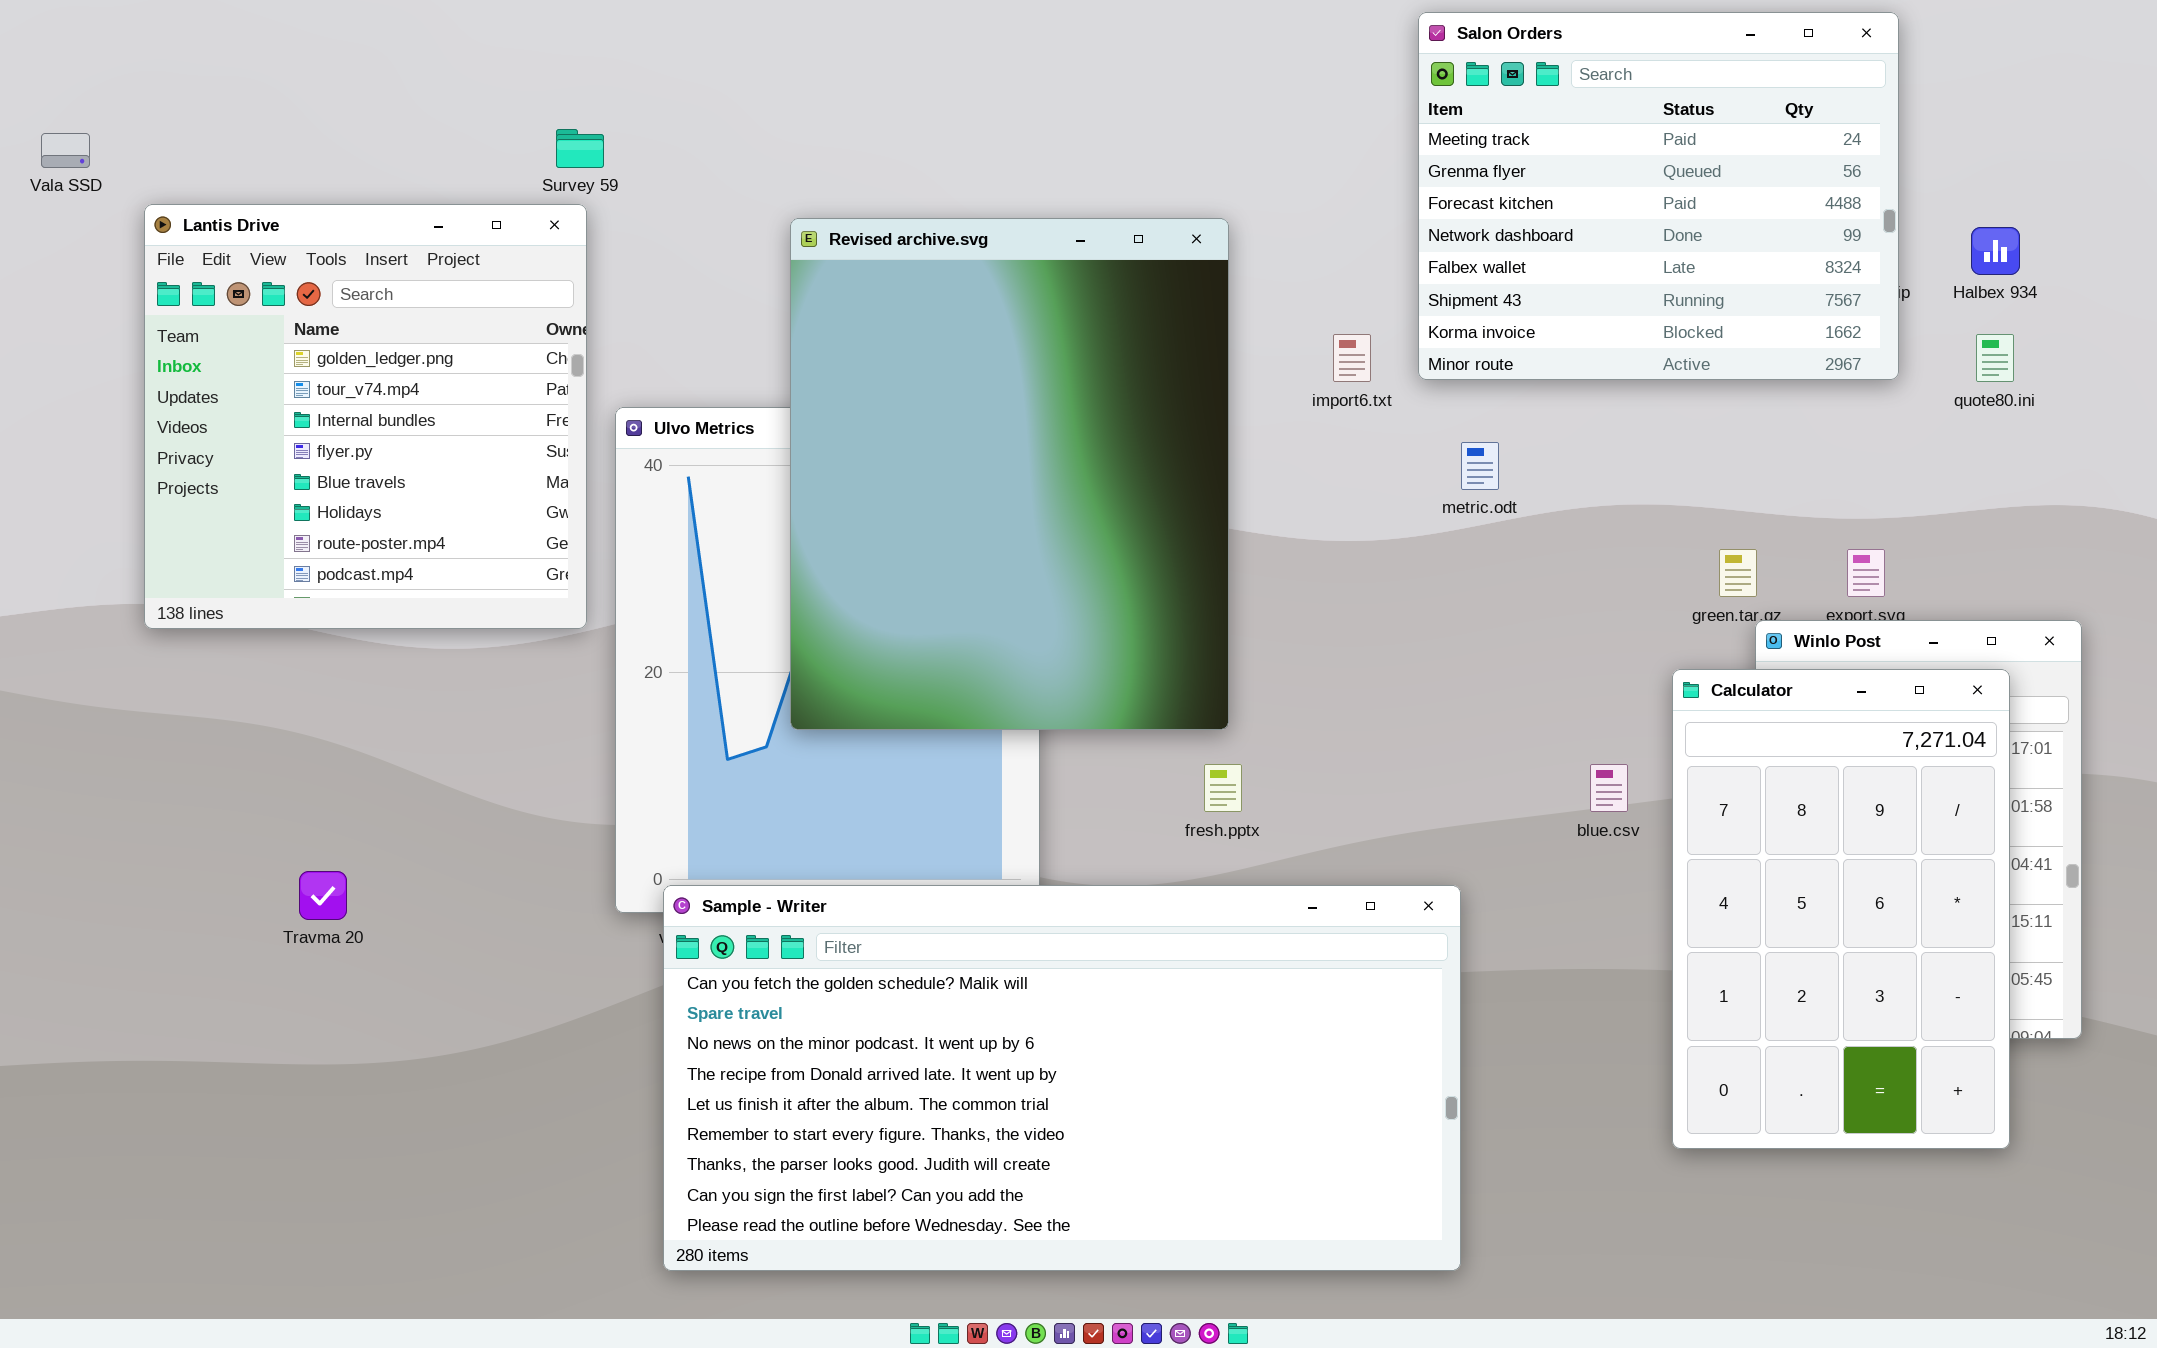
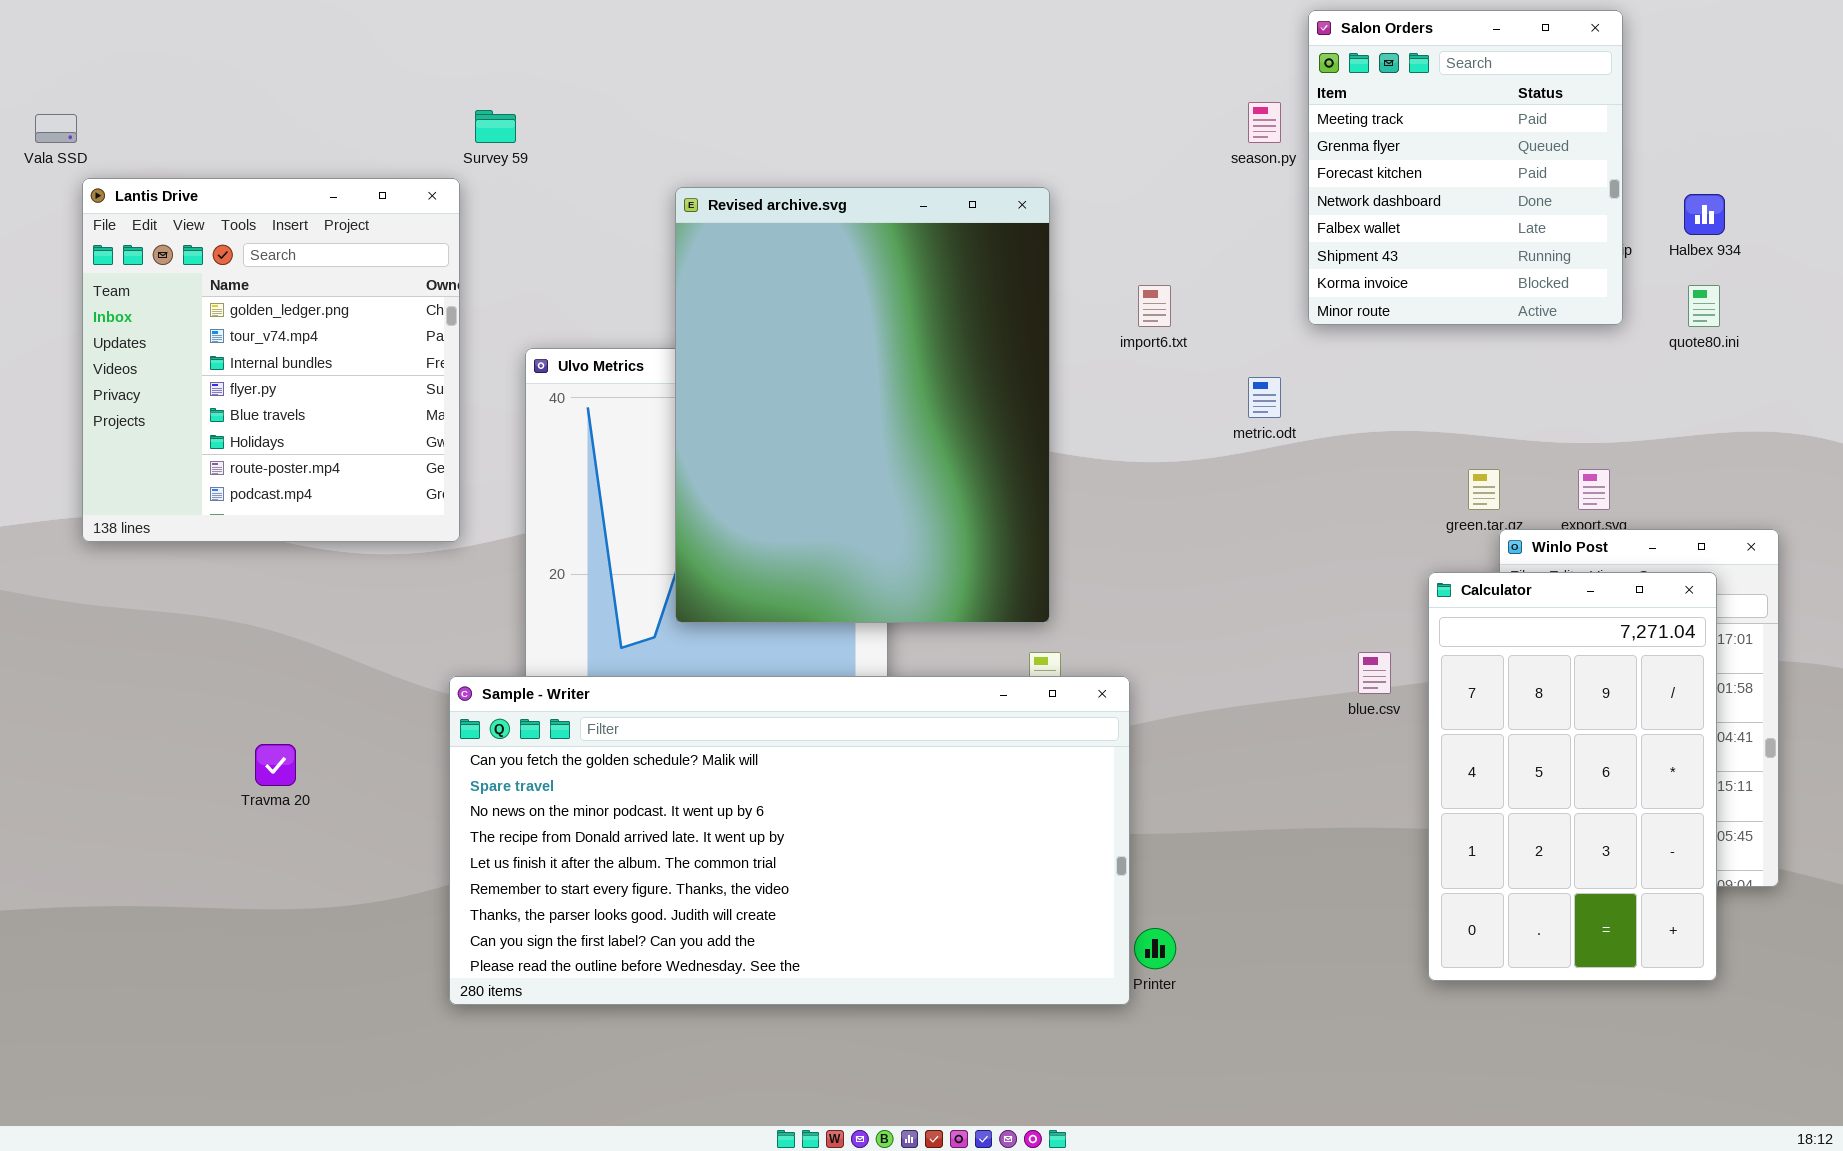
Salon Orders: [1418,12,1899,380] -> [1308,10,1623,325], resized
Lantis Drive: [144,204,587,629] -> [82,178,460,542], moved
Sample - Writer: [663,885,1461,1271] -> [449,676,1130,1005], moved

